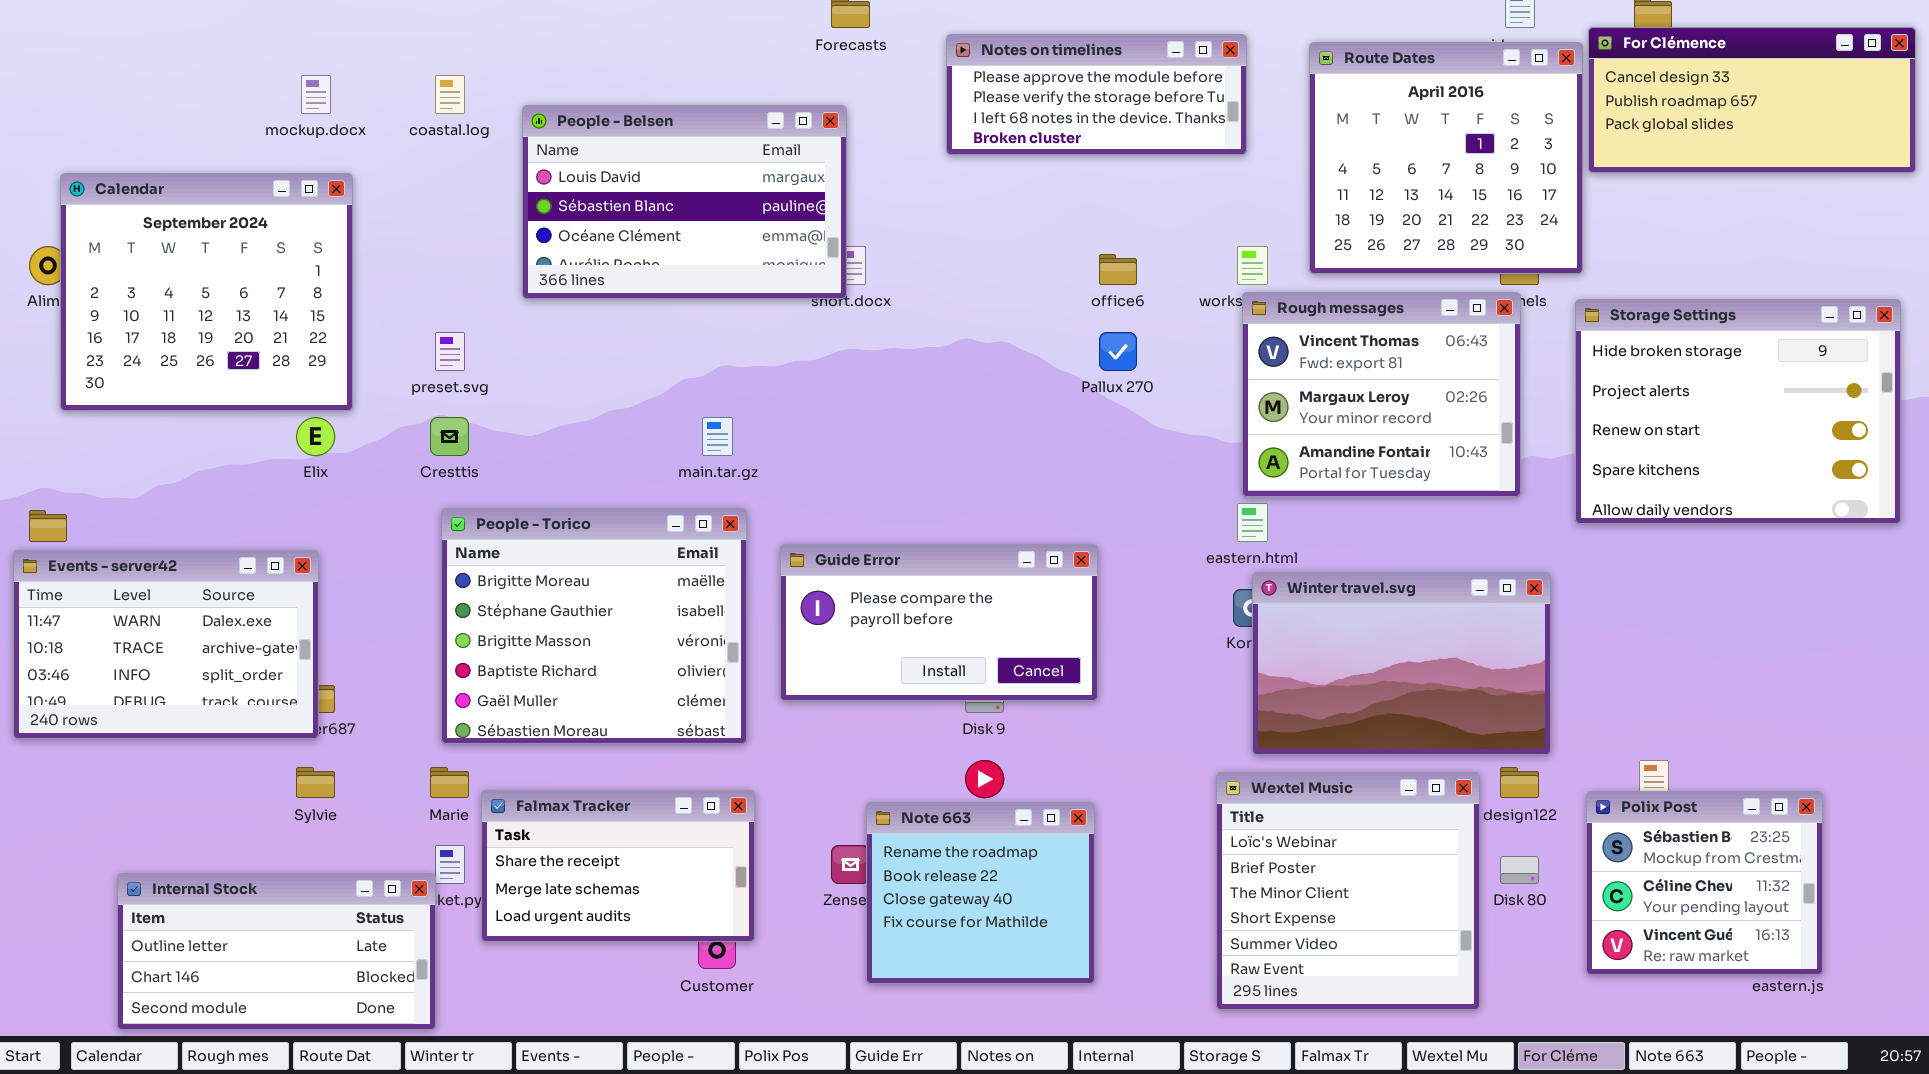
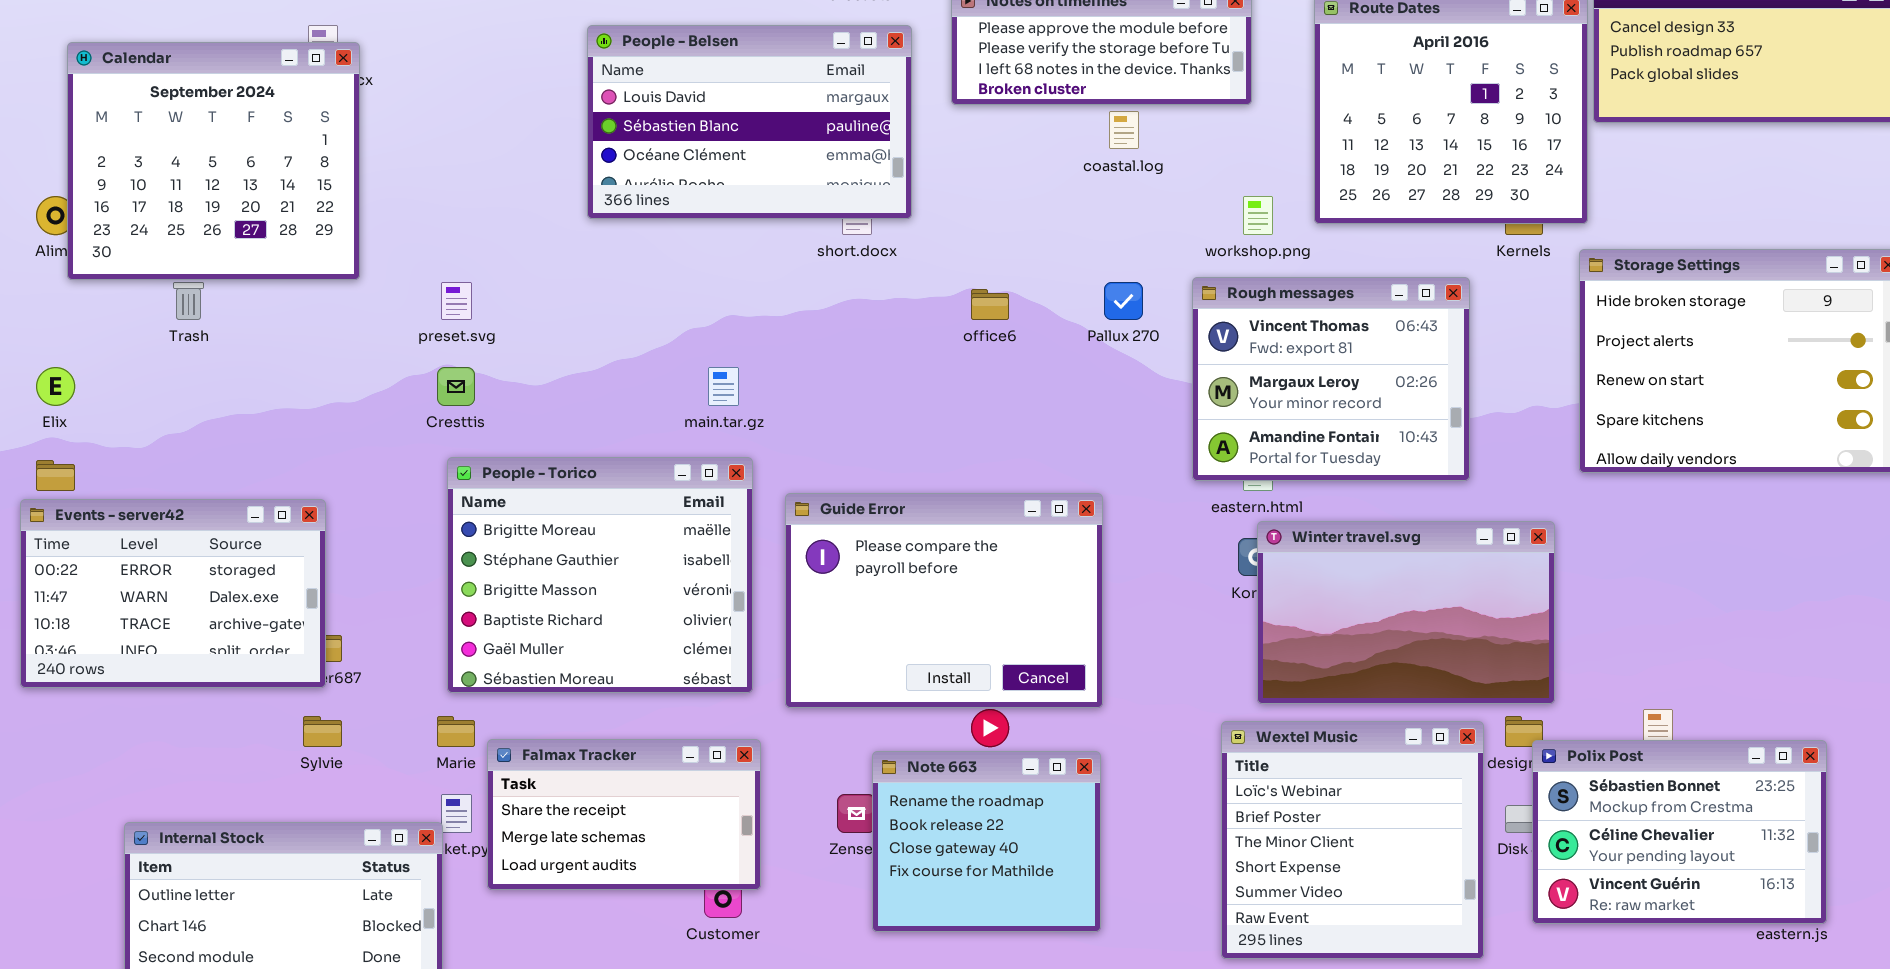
coastal.log: [435,75,465,114] -> [1109,111,1139,149], moved
People - Belsen: [522,105,847,299] -> [587,25,912,219], moved
Calendar: [60,173,353,411] -> [67,42,360,280], moved
office6: [1099,254,1137,285] -> [971,289,1009,320], moved
Rough messages: [1242,292,1521,497] -> [1192,277,1470,481], moved
Elix: [296,417,335,456] -> [36,367,75,406], moved
Guide Error: [780,544,1098,701] -> [785,493,1103,708], resized
Events - server42: [13,550,319,739] -> [20,499,326,688], scrolled up 1 row
Polix Post: [1586,791,1823,975] -> [1532,740,1827,924], resized

